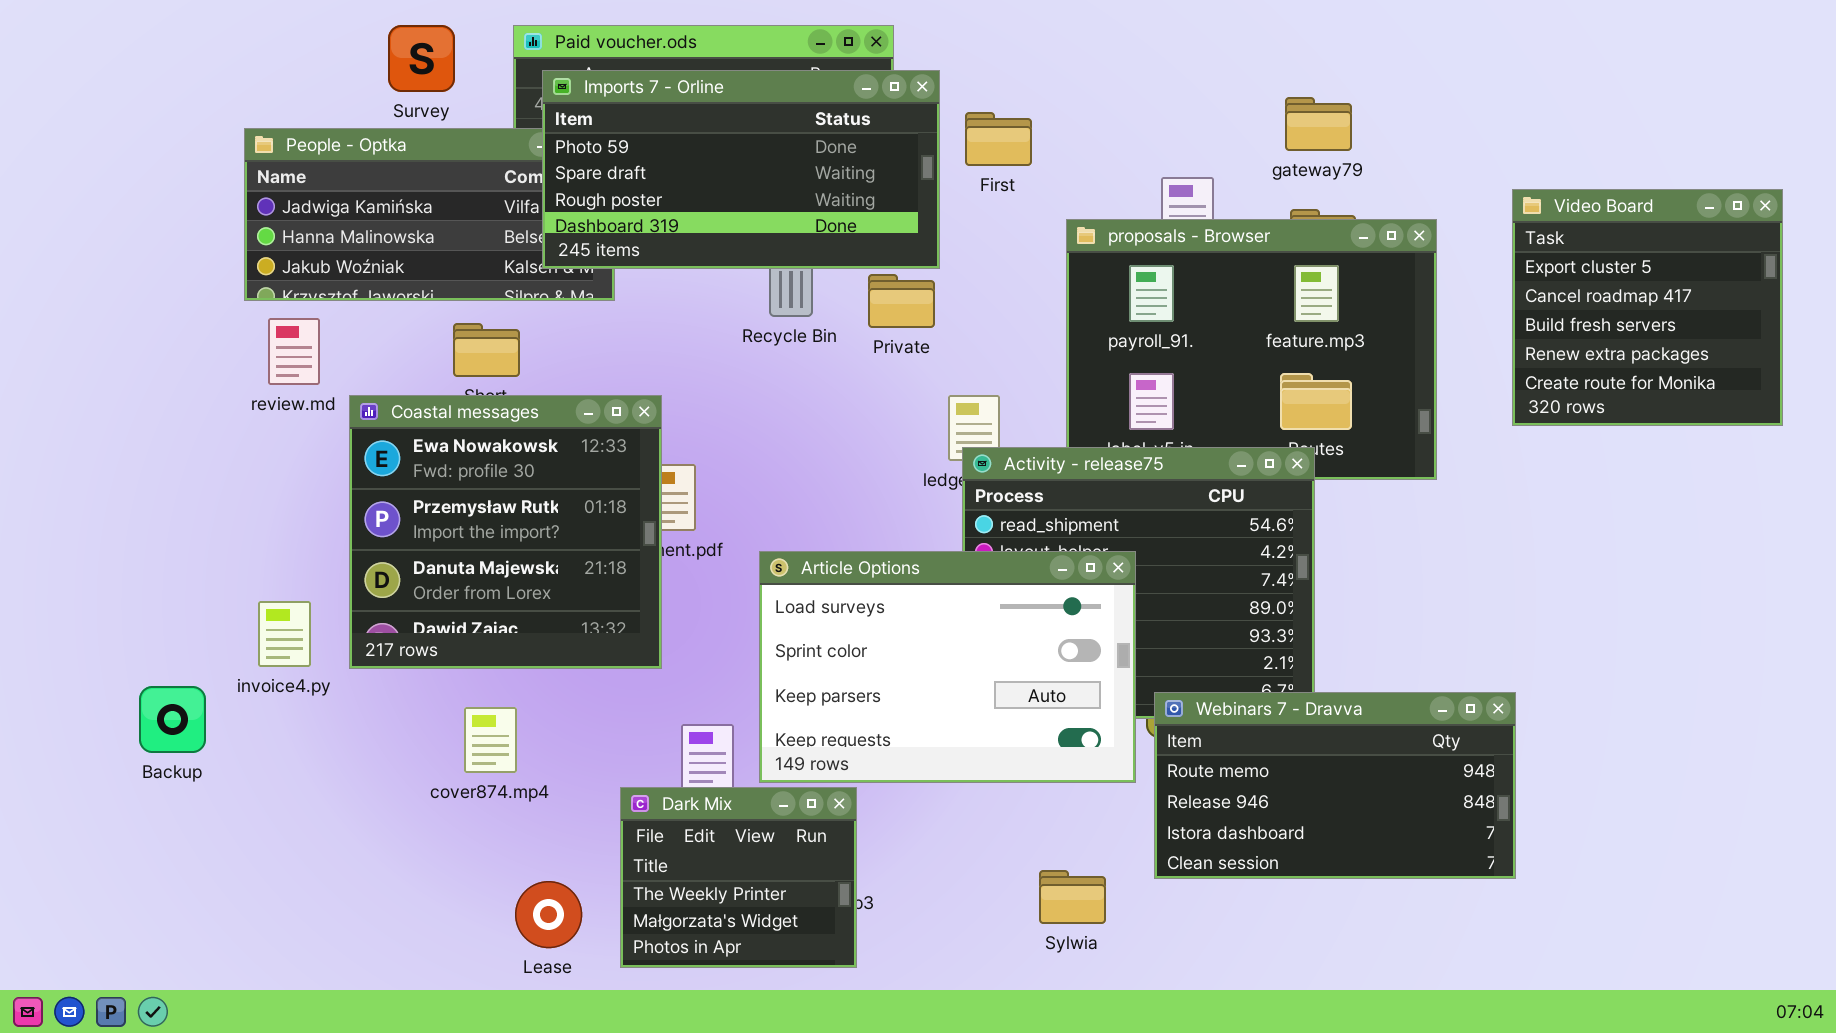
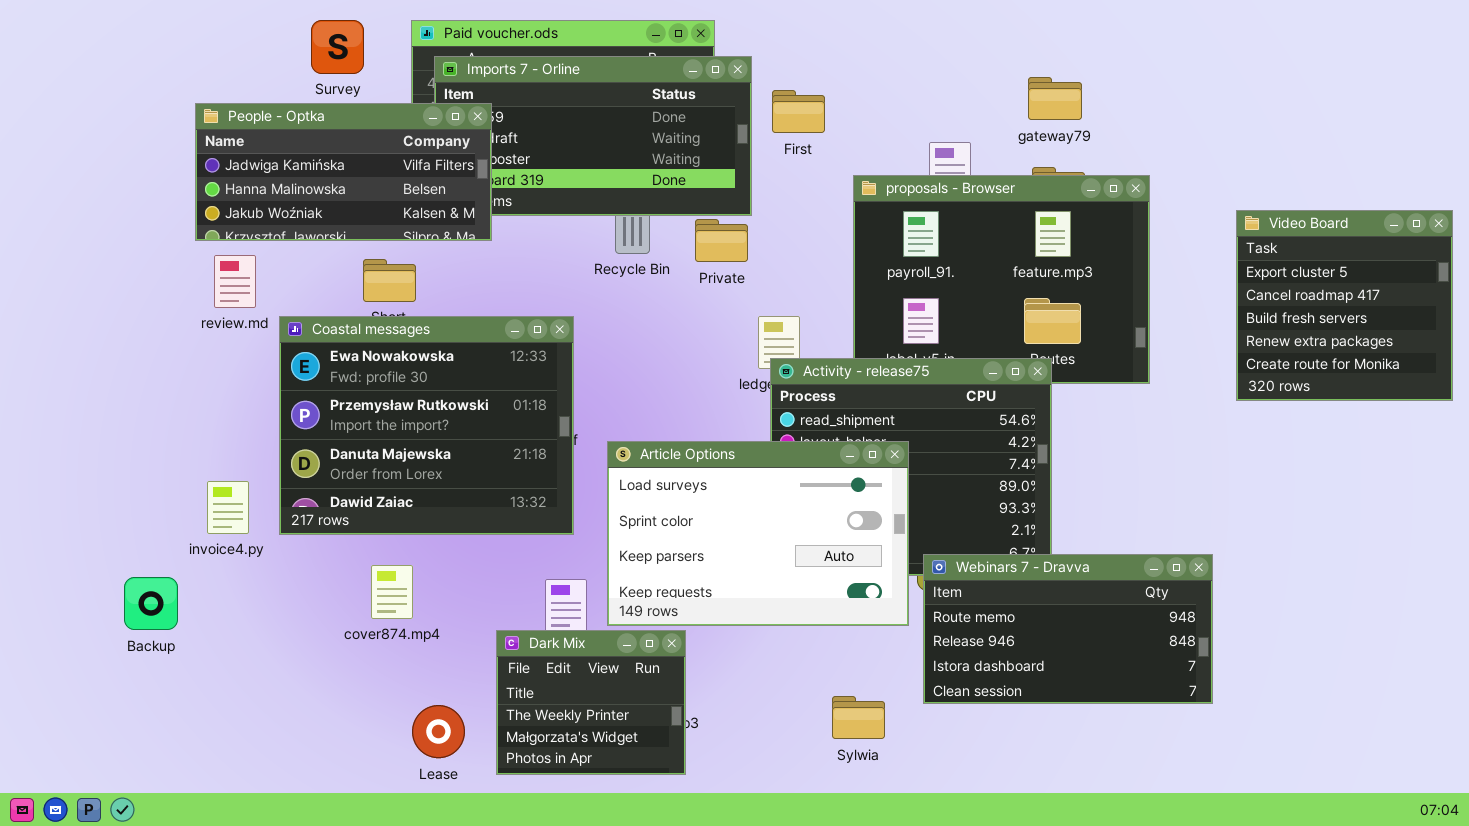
People - Optka: [244,128,615,301] -> [195,103,492,241], raised
Video Board: [1512,189,1783,426] -> [1236,210,1453,401], moved
Coastal messages: [349,395,662,669] -> [279,316,574,535], resized
Backup: [139,686,206,753] -> [124,577,178,630], moved

